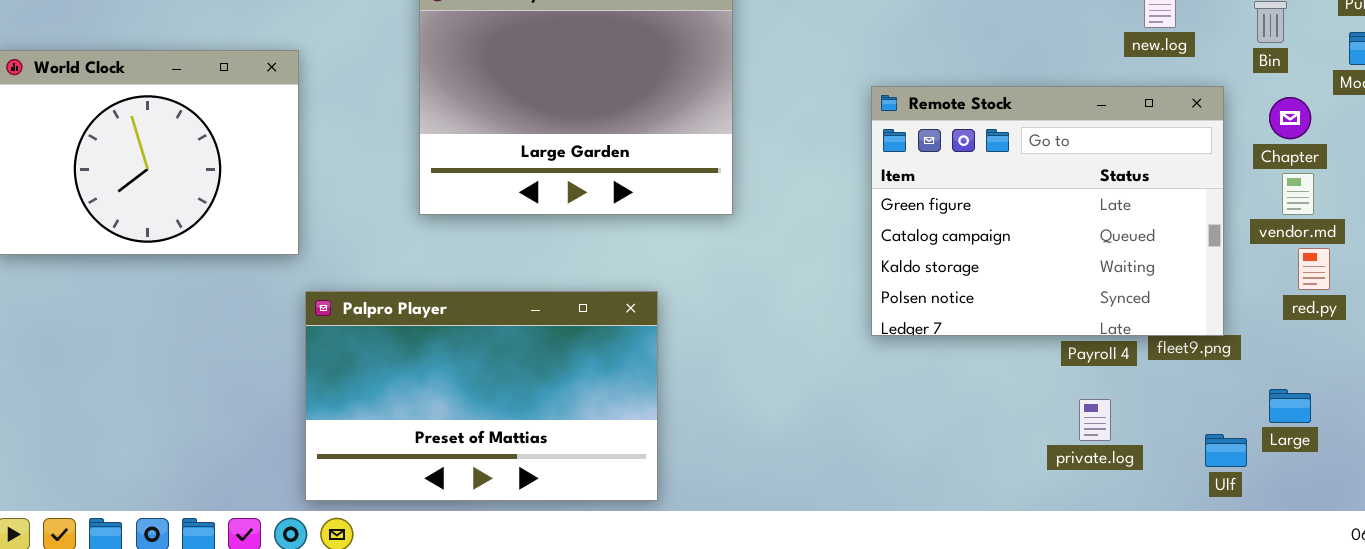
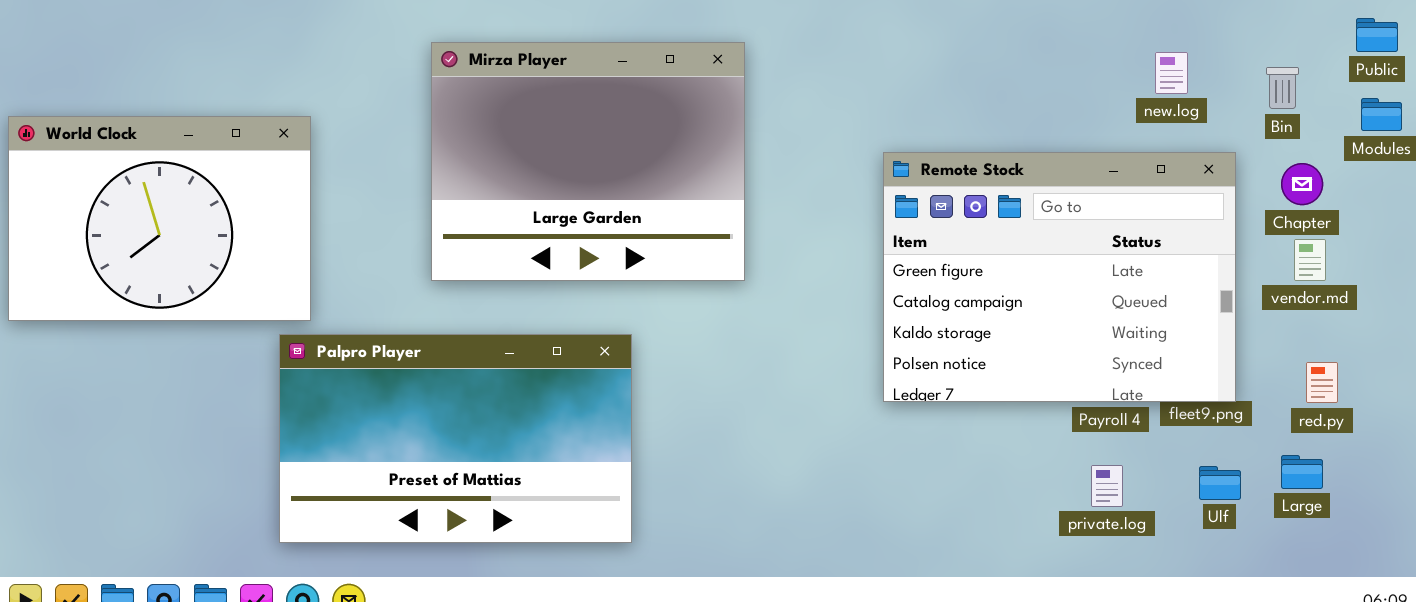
red.py: [1298,248,1330,290] -> [1306,362,1338,403], moved
Palpro Player: [305,291,658,501] -> [279,334,632,543], moved
Ulf: [1205,434,1247,467] -> [1199,466,1241,500], moved

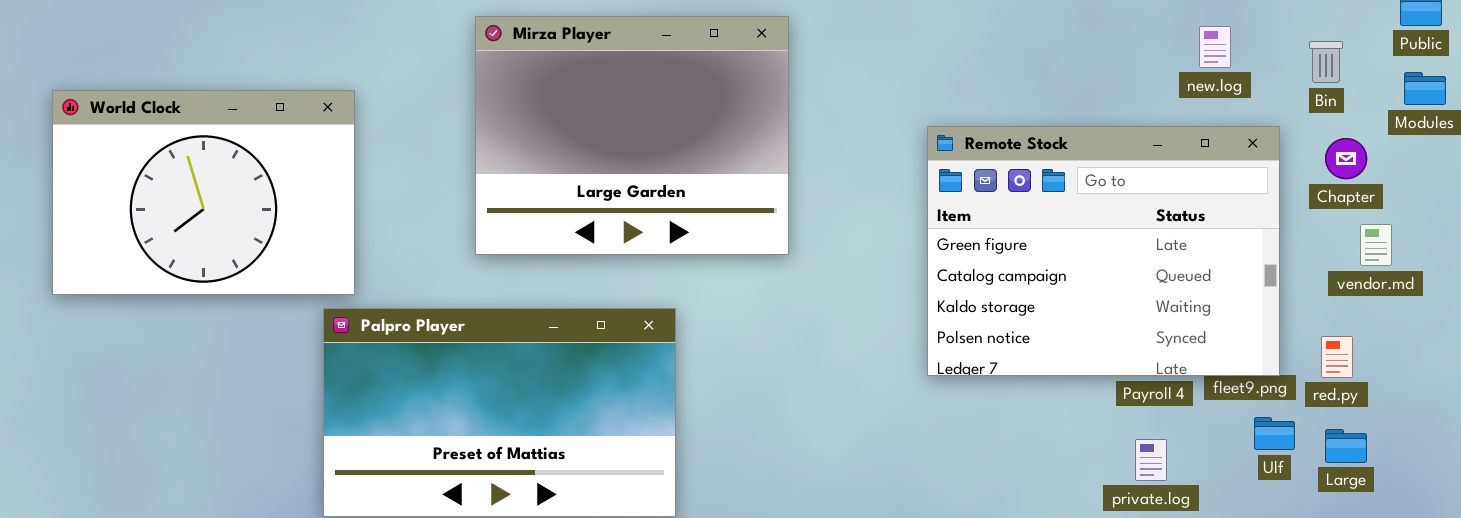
vendor.md: [1294,239,1326,281] -> [1360,224,1392,266], moved
red.py: [1306,362,1338,403] -> [1321,336,1353,378], moved
Ulf: [1199,466,1241,500] -> [1254,417,1295,450], moved

